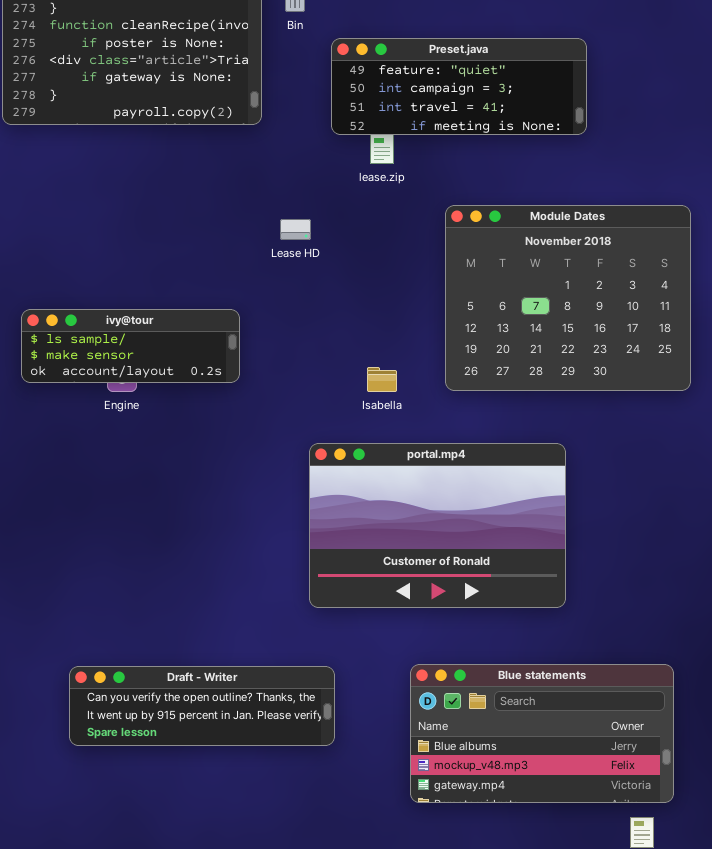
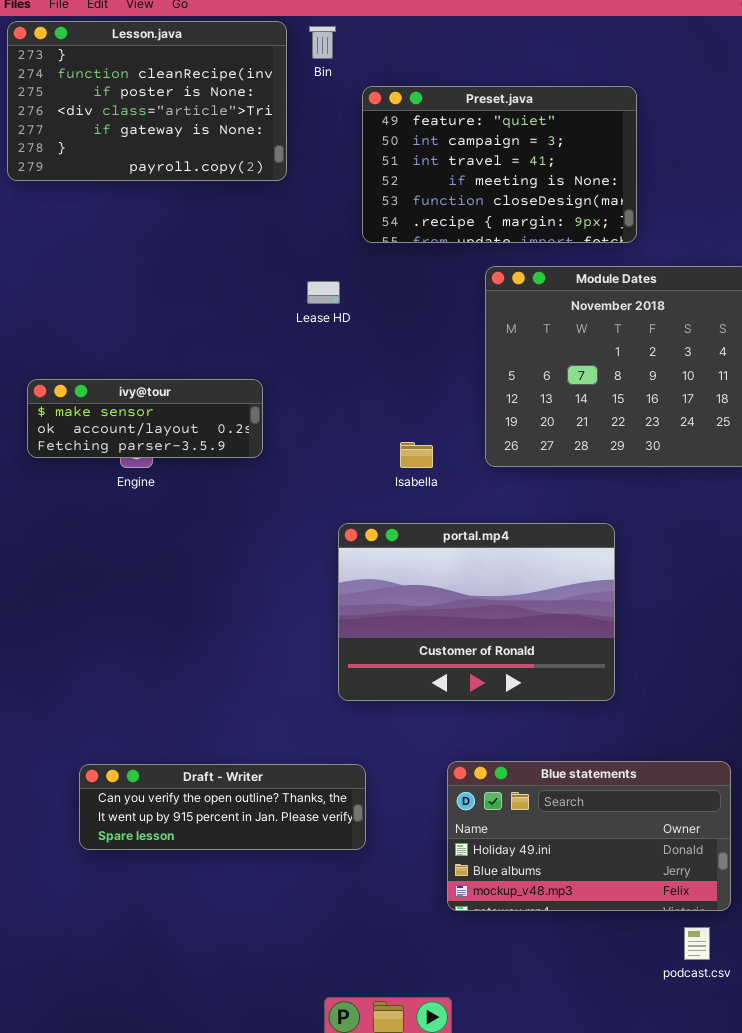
Preset.java: [331,38,587,135] -> [362,86,637,243], resized
ivy@tour: [21,309,240,383] -> [27,379,263,458], scrolled down 1 row
Blue statements: [410,664,674,803] -> [447,761,731,911], scrolled up 1 row

